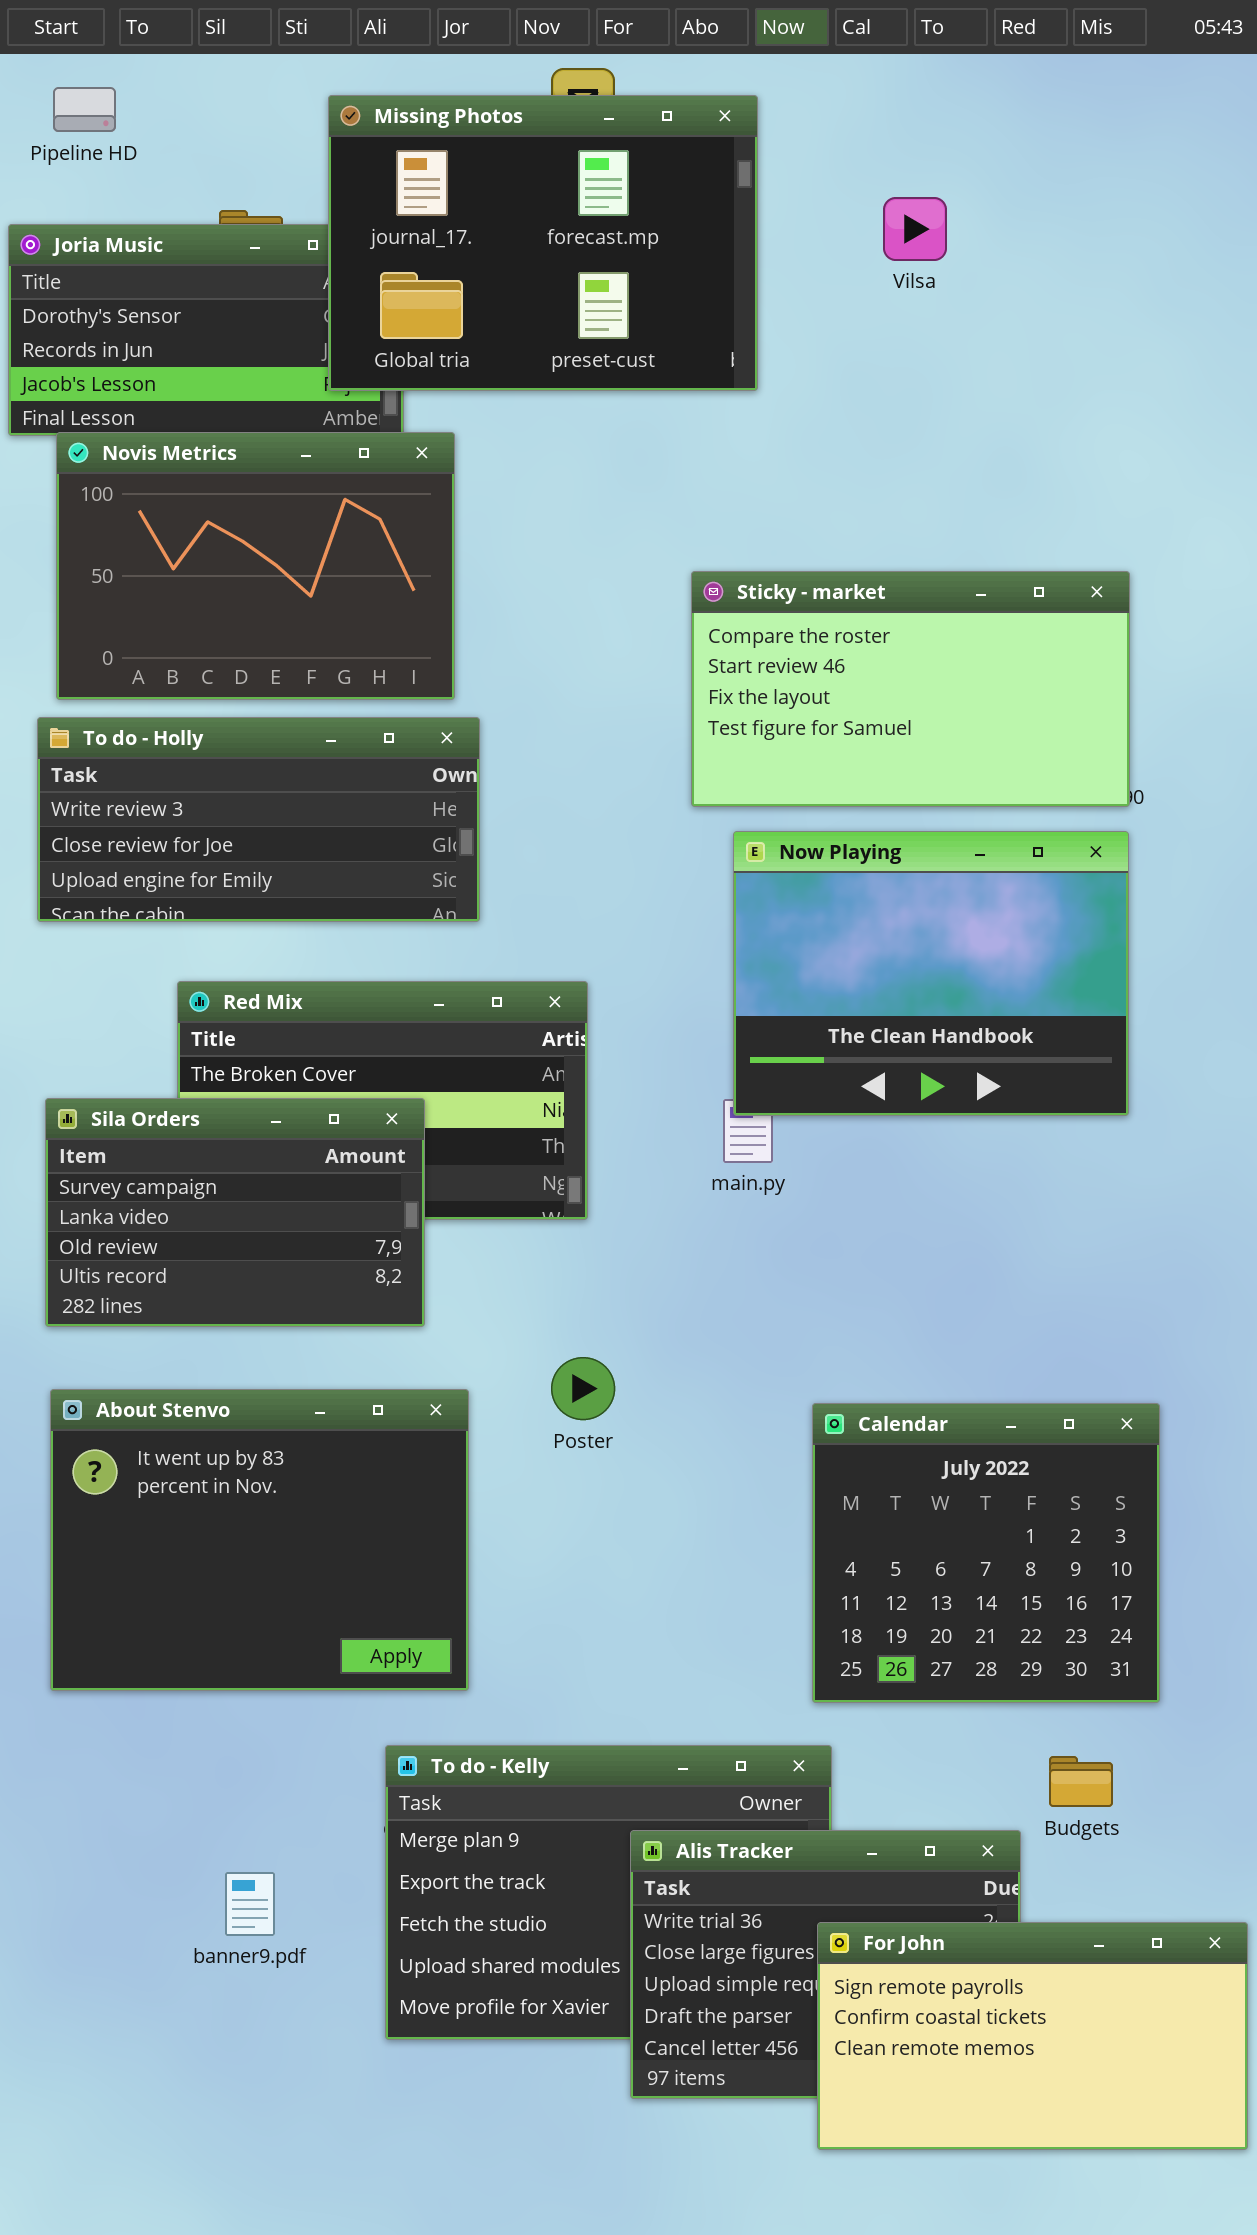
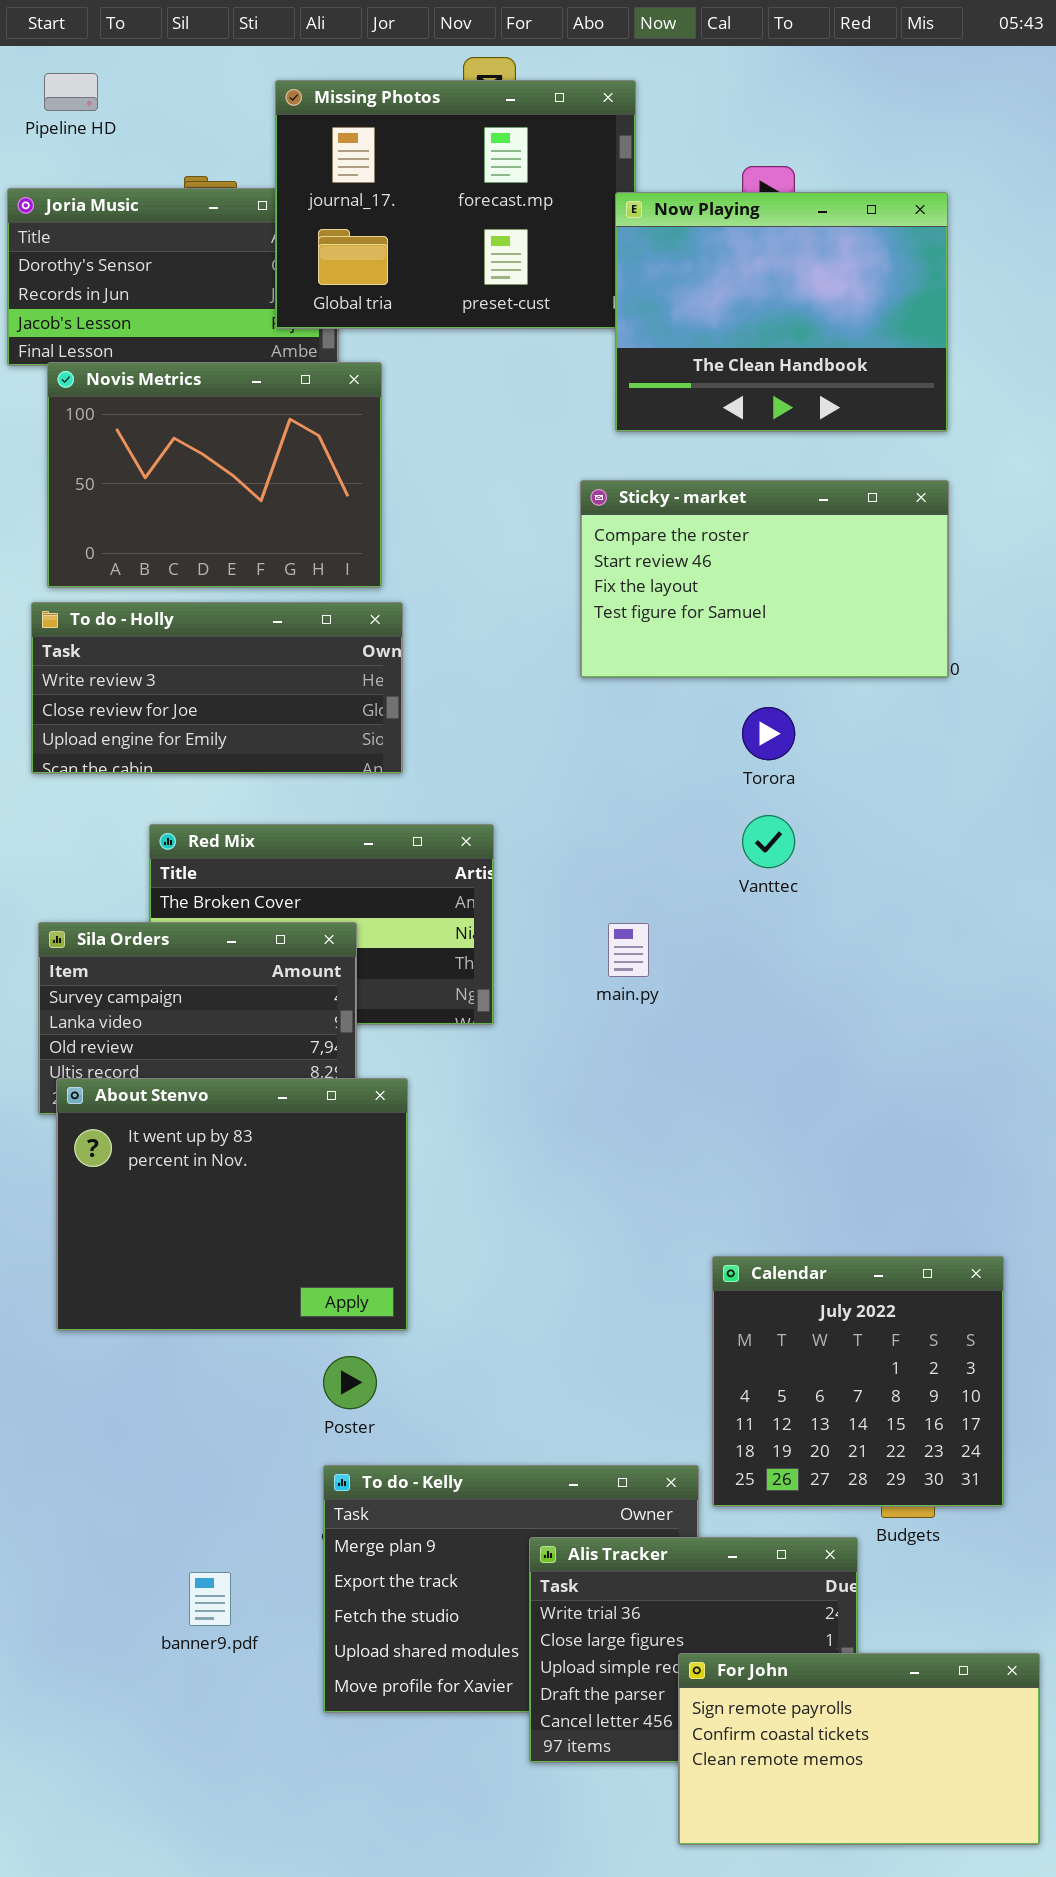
Now Playing: [733,831,1129,1116] -> [615,192,948,432], moved
Poster: [551,1357,615,1420] -> [323,1356,377,1409], moved
About Stenvo: [50,1389,469,1691] -> [56,1078,408,1331], moved
Calendar: [812,1403,1160,1703] -> [712,1256,1004,1507], moved
For John: [817,1922,1248,2150] -> [678,1653,1040,1845], moved

